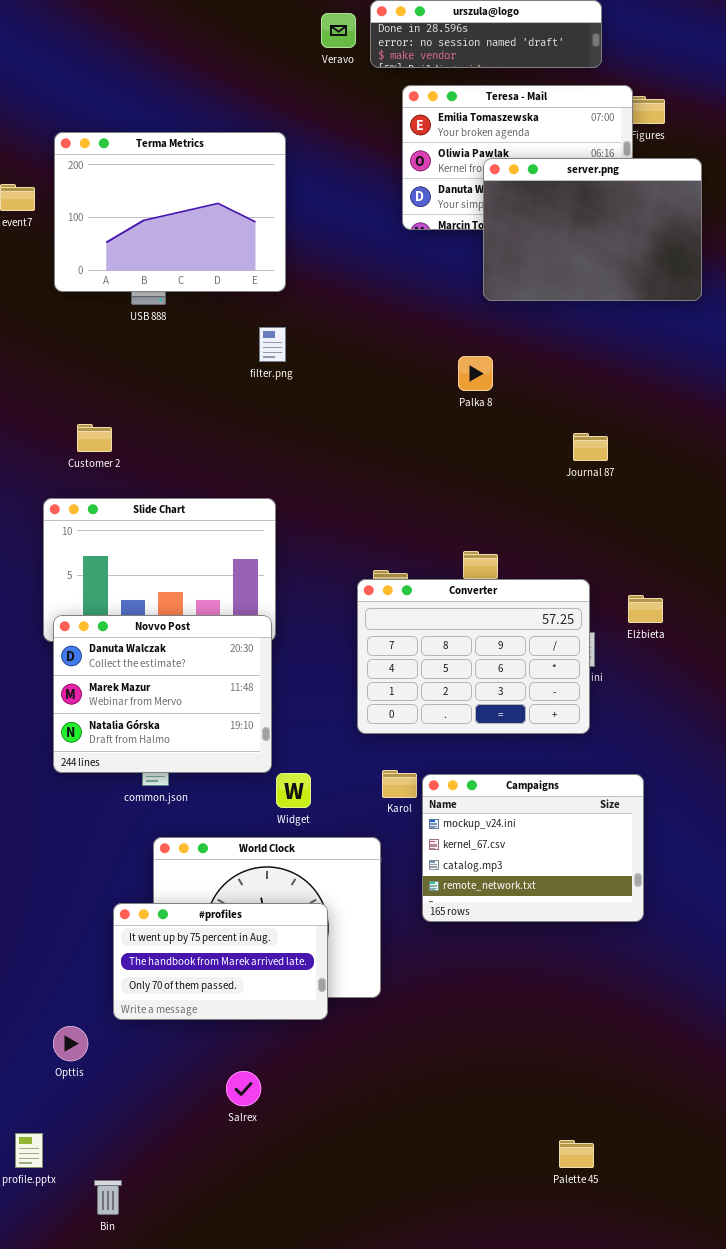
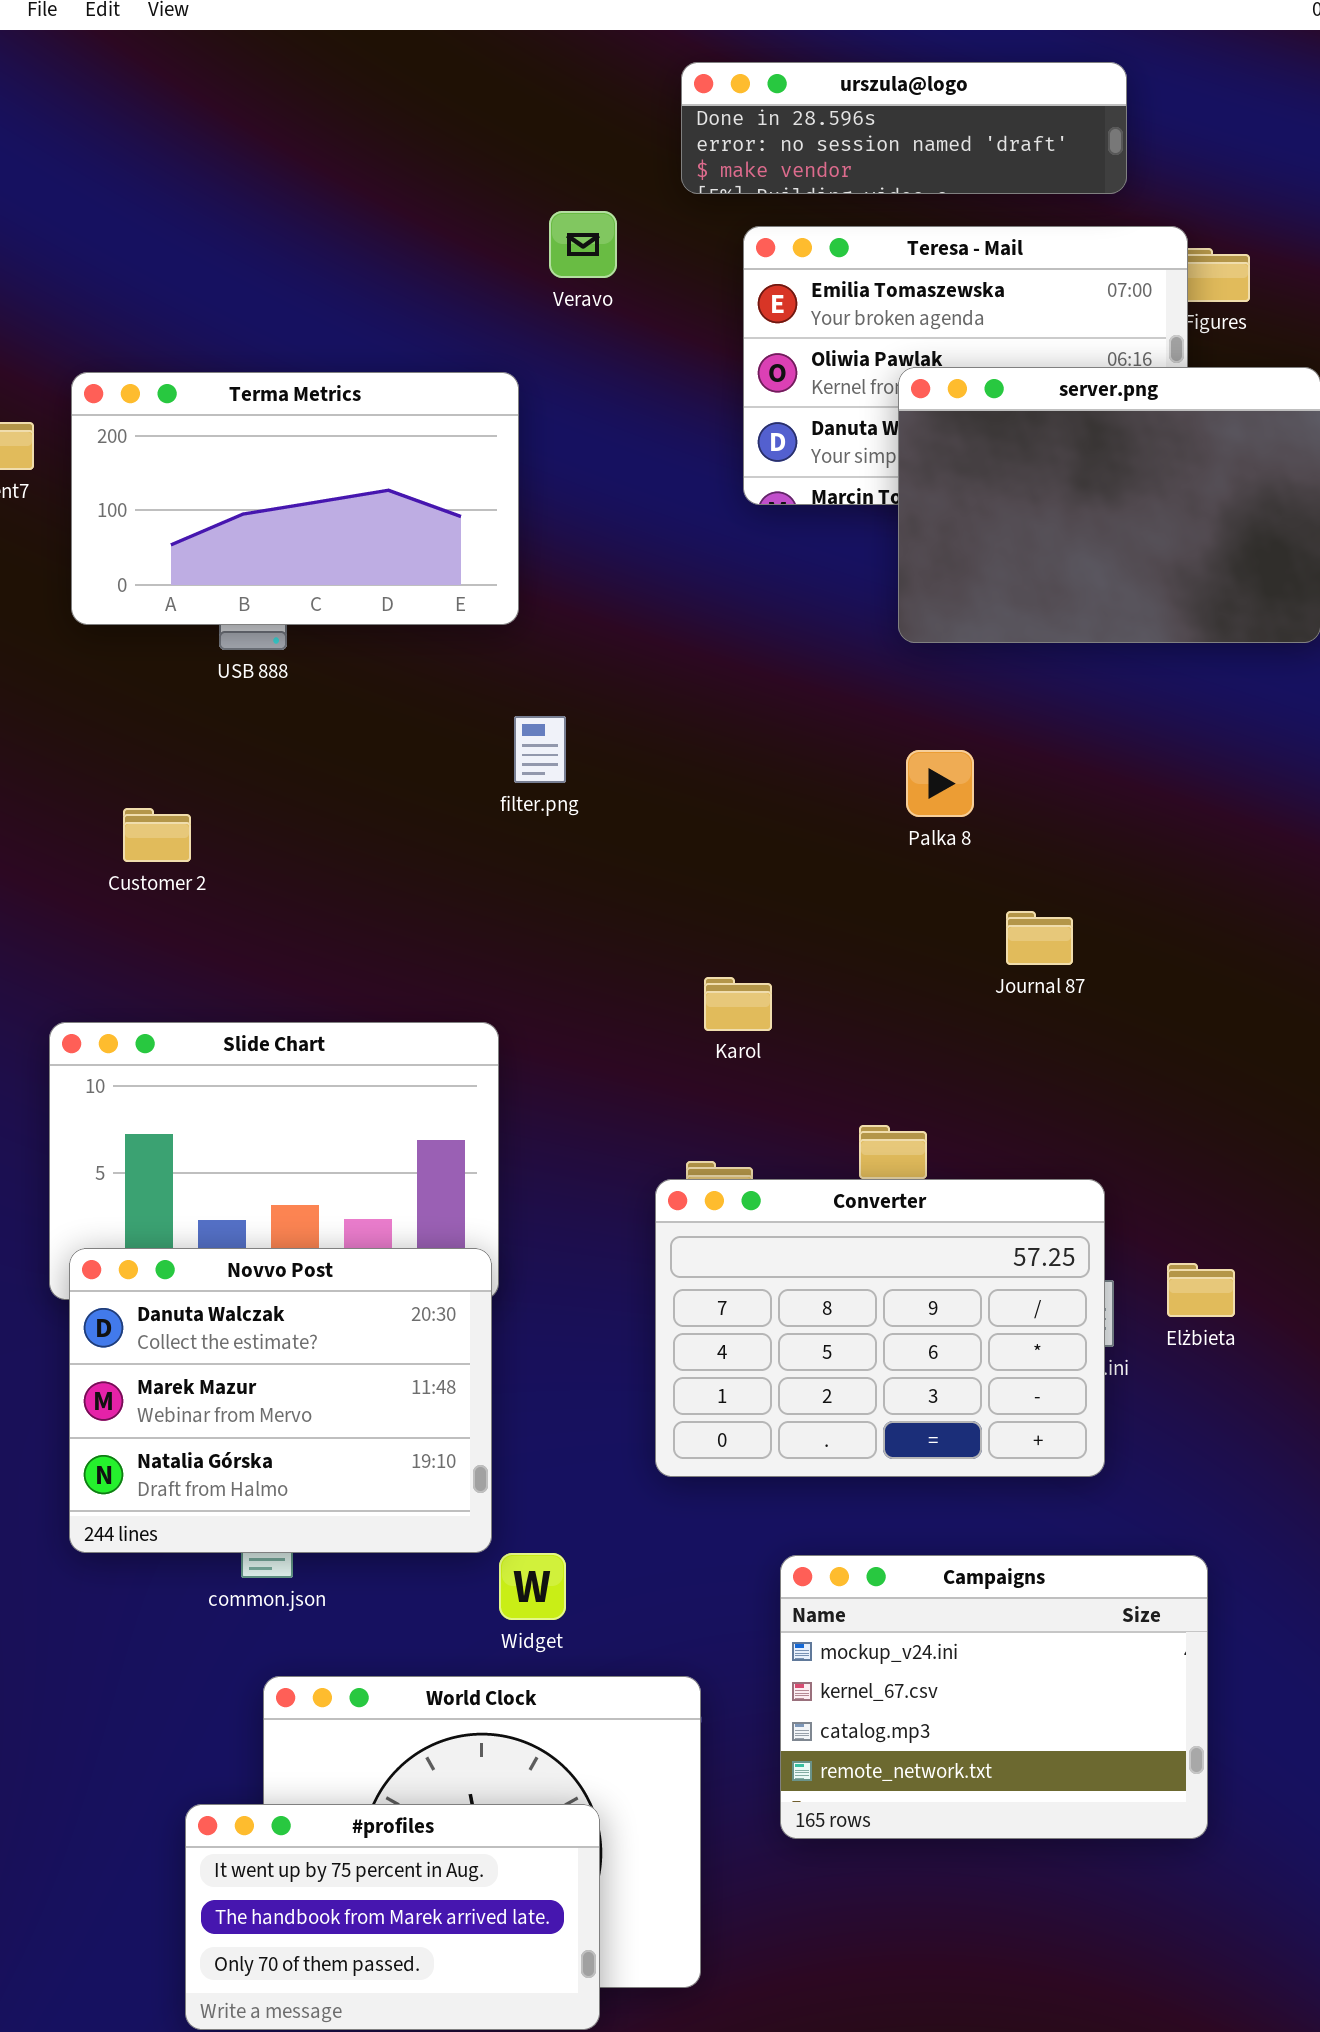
Veravo: [321,13,356,48] -> [549,211,617,278], moved
Terma Metrics: [54,132,286,292] -> [71,372,519,625], resized
filter.png: [259,327,286,362] -> [514,716,566,783], moved
Palka 8: [458,356,493,391] -> [906,750,974,817], moved
Customer 2: [77,424,112,452] -> [123,808,191,862], moved
Journal 87: [573,433,608,461] -> [1006,911,1073,965], moved
Elżbieta: [628,595,663,623] -> [1167,1263,1235,1317], moved
Karol: [382,770,417,798] -> [704,977,772,1031], moved

